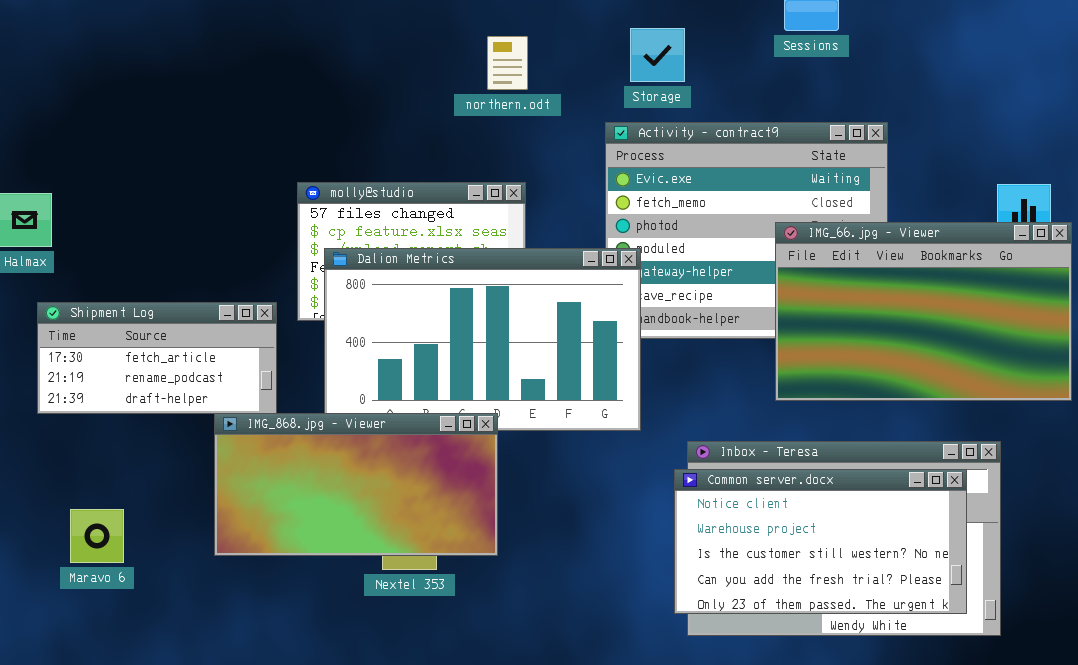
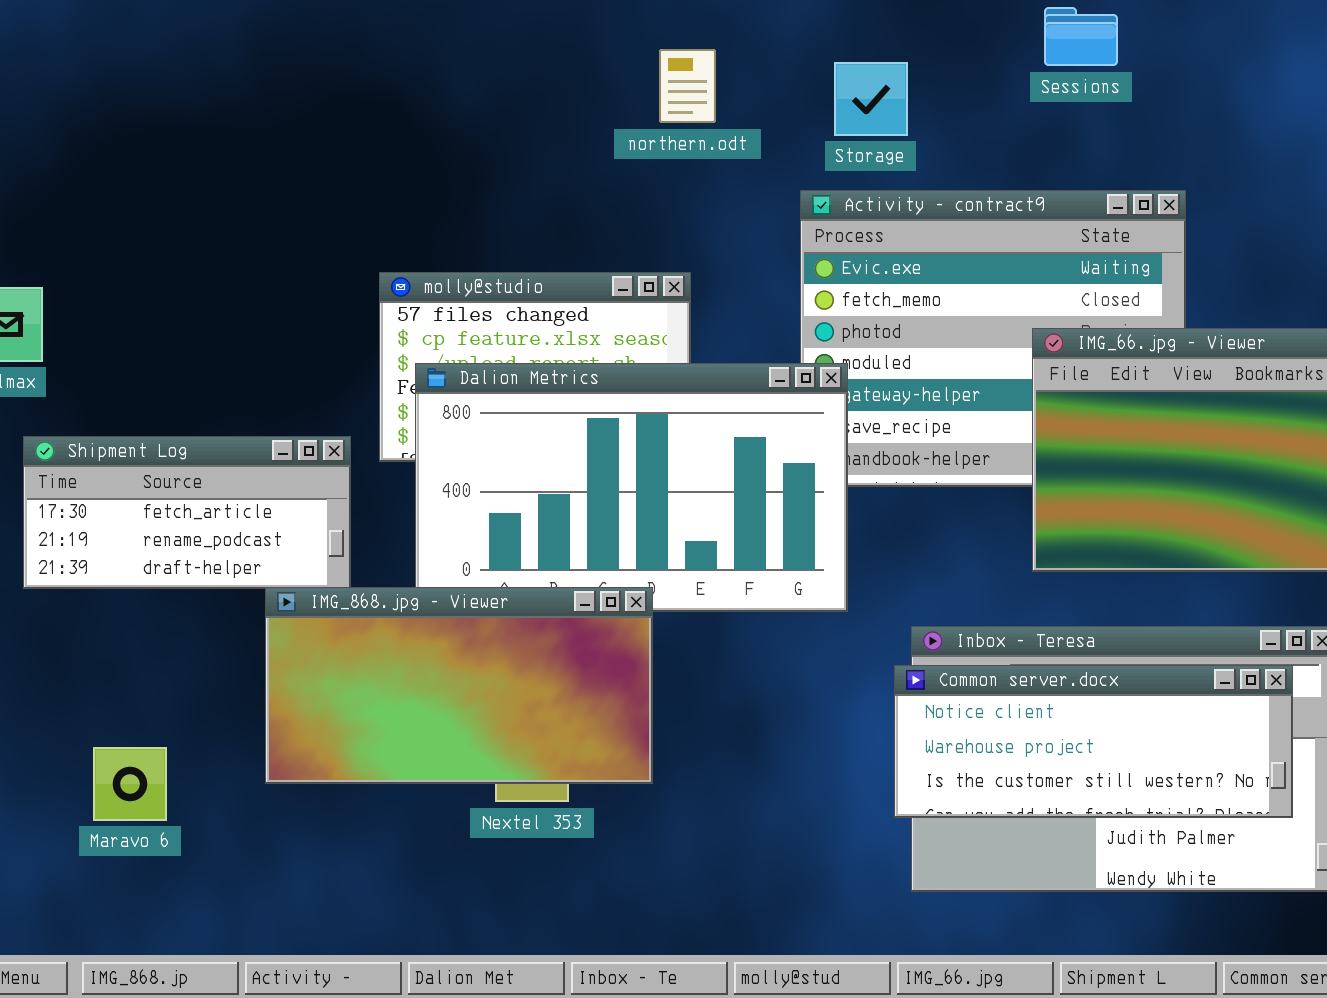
northern.odt: [487,36,528,90] -> [659,49,716,123], moved
Common server.docx: [674,469,967,614] -> [894,665,1293,818], resized
Maravo 6: [70,509,124,563] -> [93,747,167,821], moved

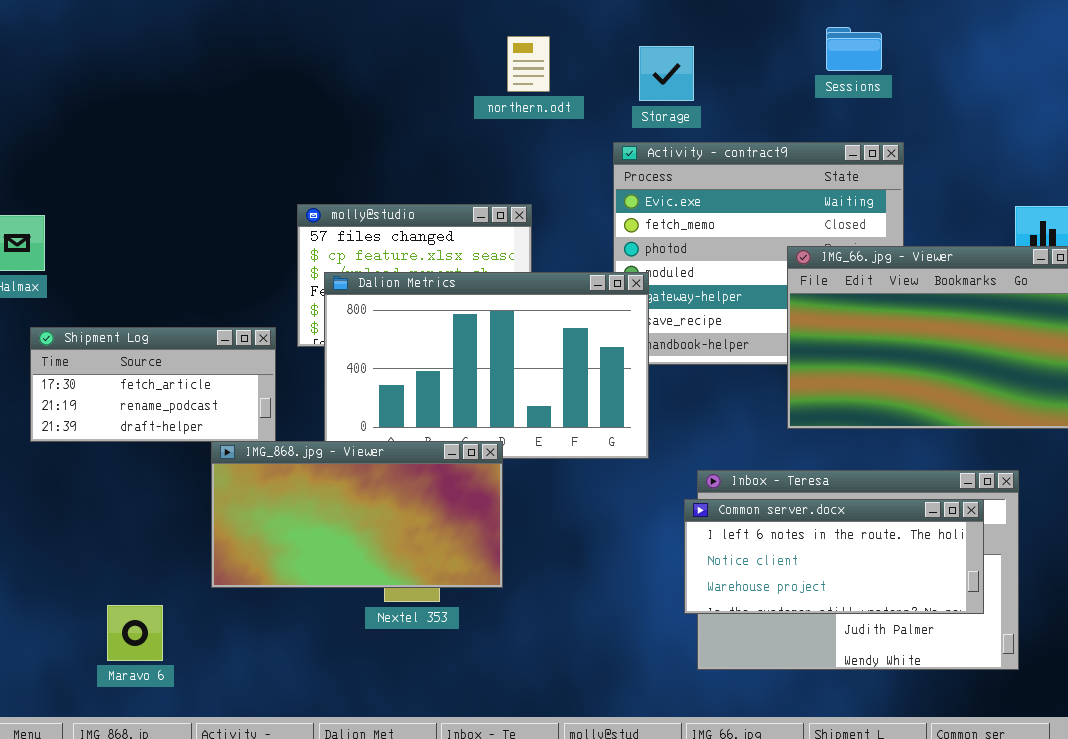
Sessions: [1044,7,1118,66] -> [826,27,882,71], moved
Common server.docx: [894,665,1293,818] -> [684,499,984,614], scrolled up 1 row
Maravo 6: [93,747,167,821] -> [107,605,163,661], moved

